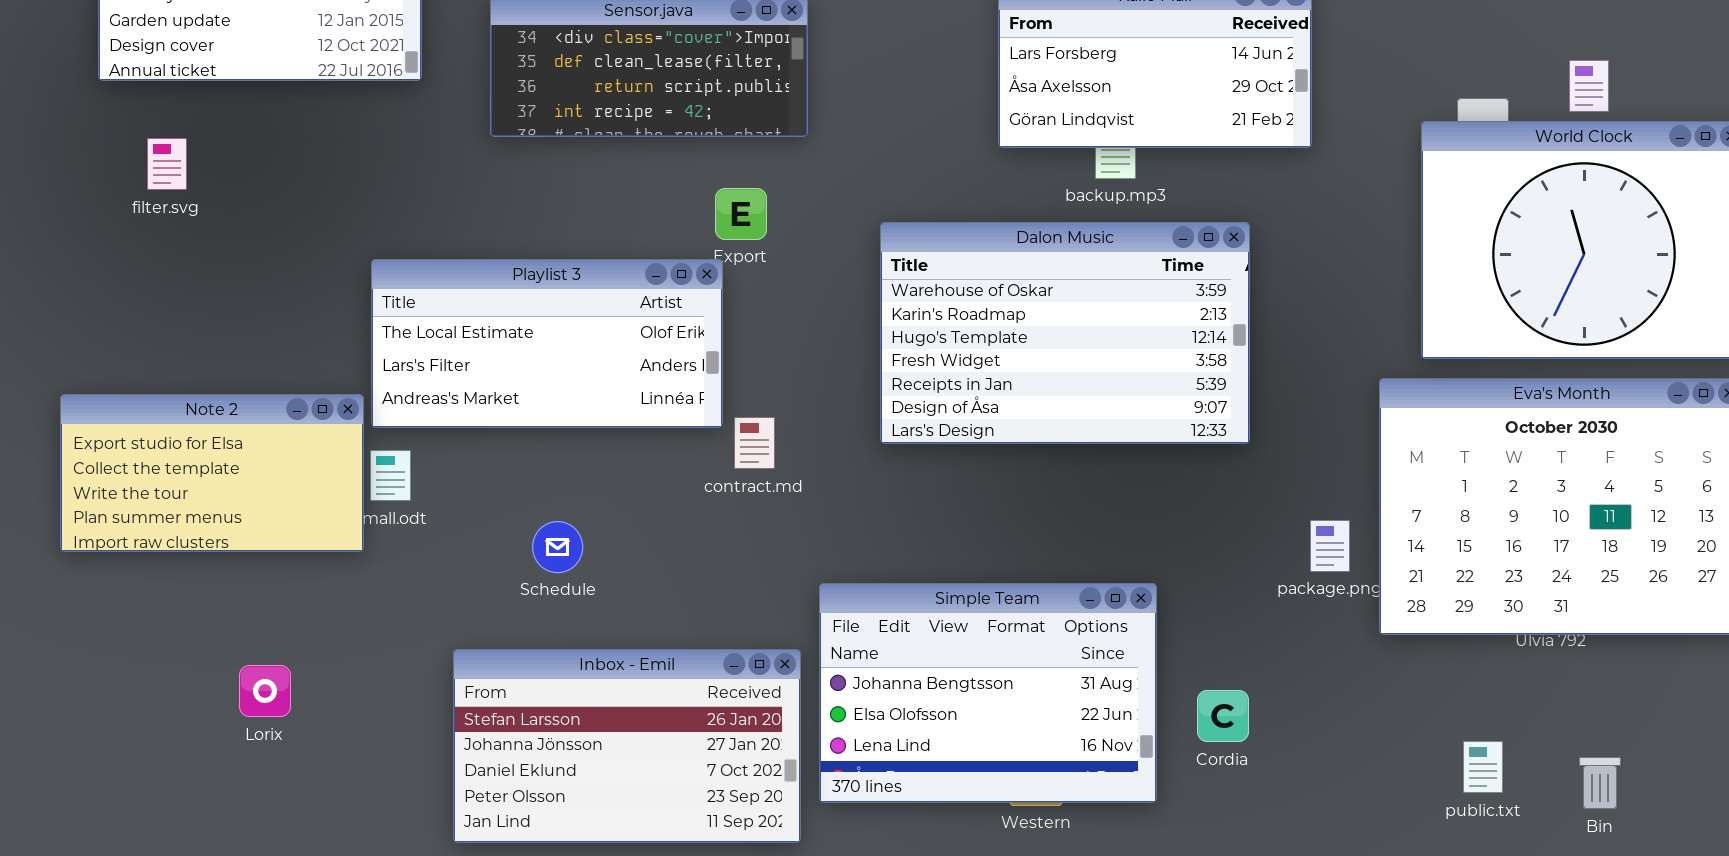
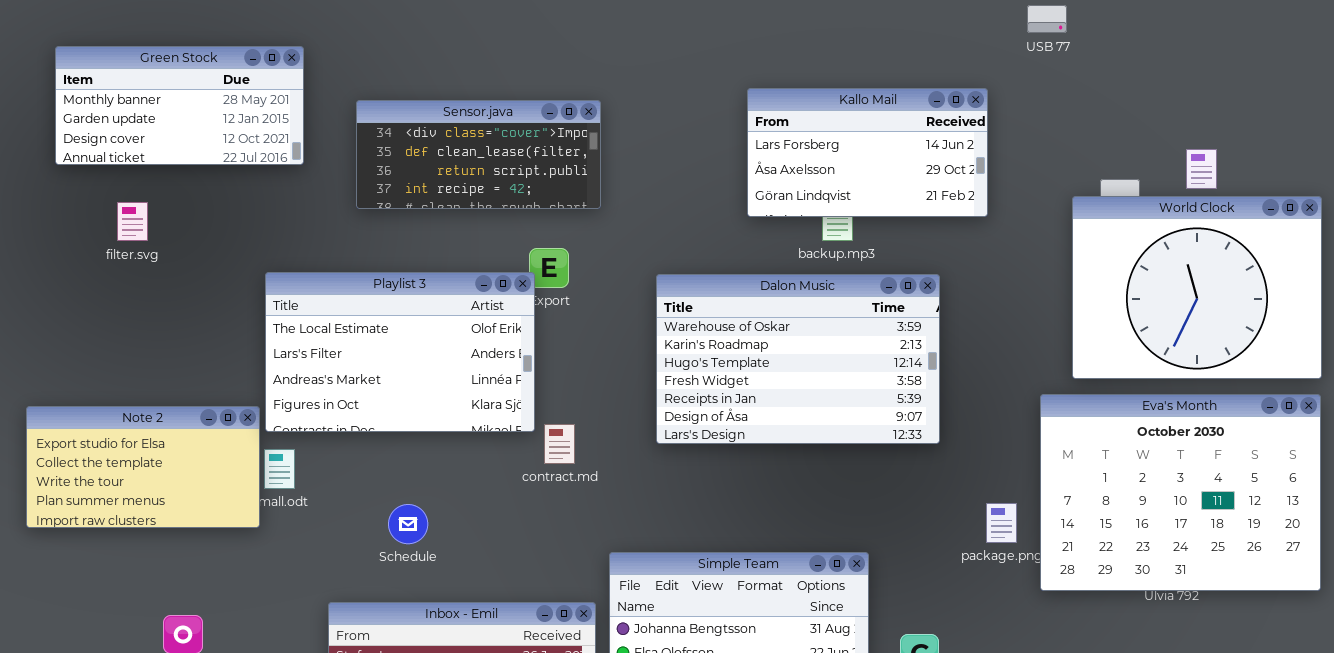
filter.svg: [147,138,187,190] -> [117,202,148,241], moved
Playlist 3: [371,259,723,428] -> [265,272,535,432], resized

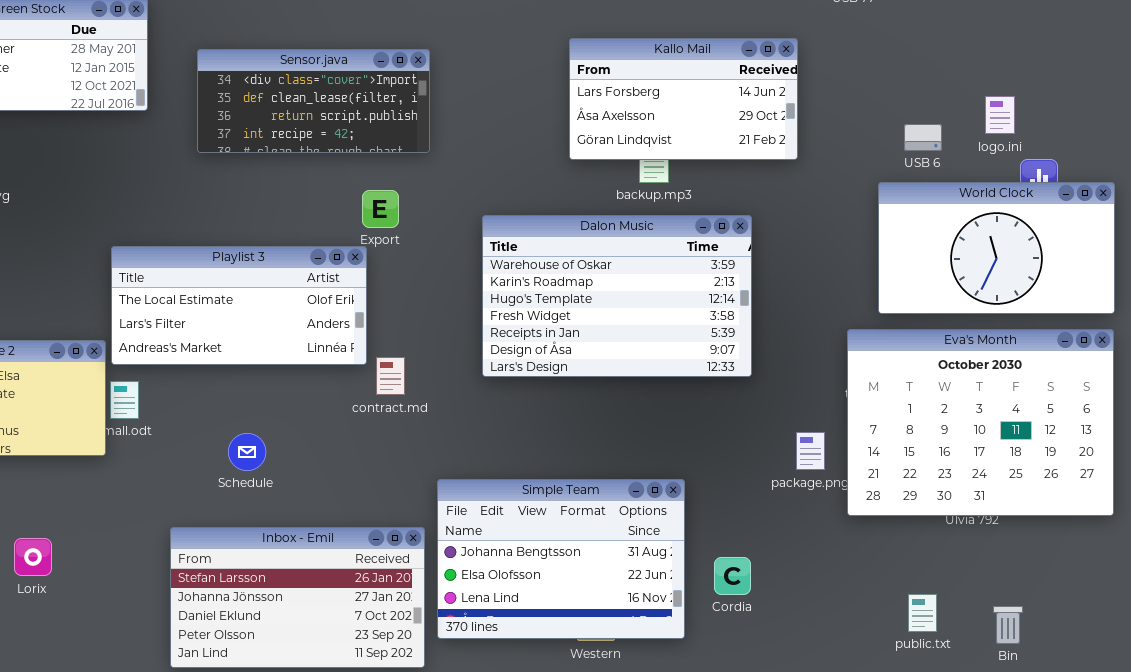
World Clock: [1072,196,1322,379] -> [878,182,1115,314], resized
Playlist 3: [265,272,535,432] -> [111,246,367,365], resized

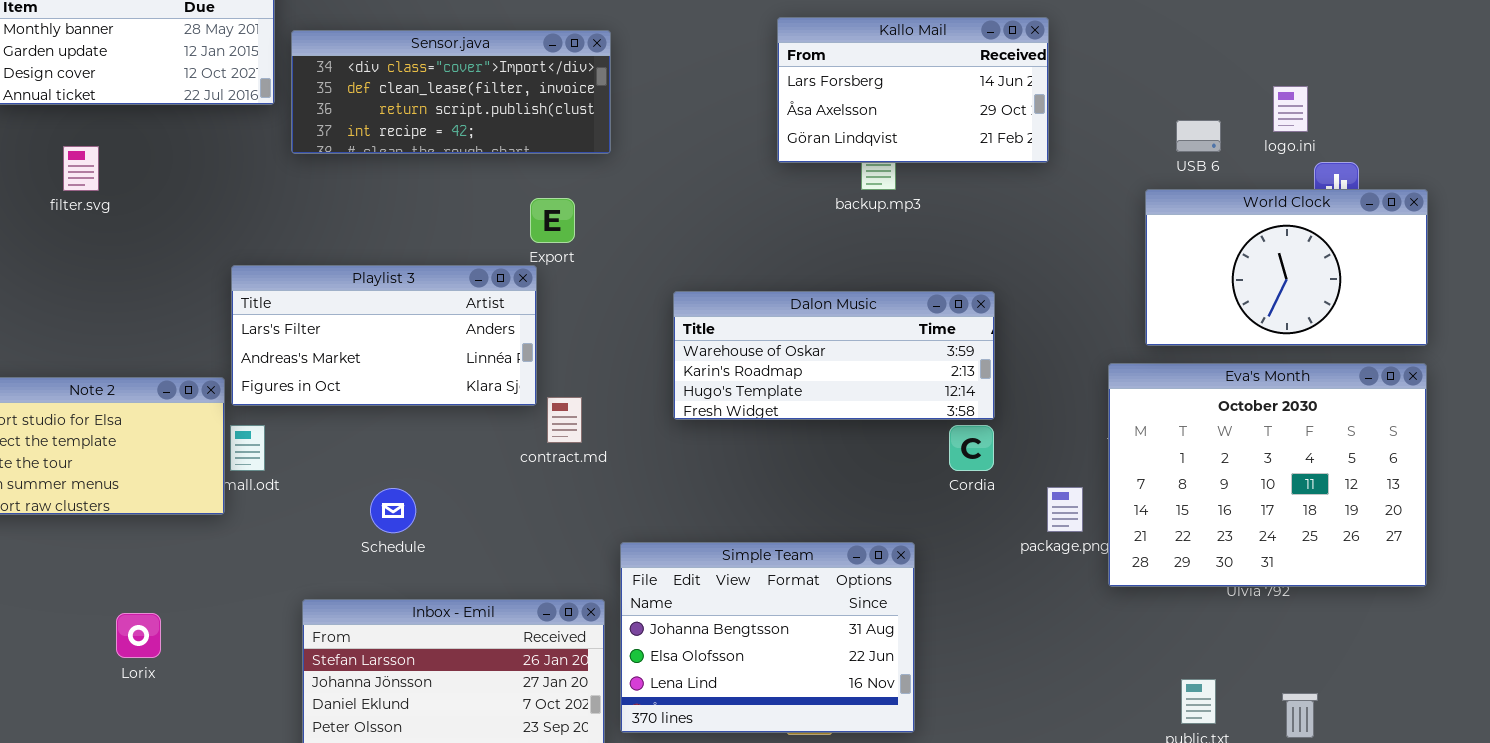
Sensor.java: [197,49,430,153] -> [291,30,611,154], resized
Dalon Music: [482,215,752,377] -> [673,291,995,420], resized
Playlist 3: [111,246,367,365] -> [231,265,537,406], scrolled down 1 row
Cordia: [714,557,751,595] -> [949,425,994,471], moved

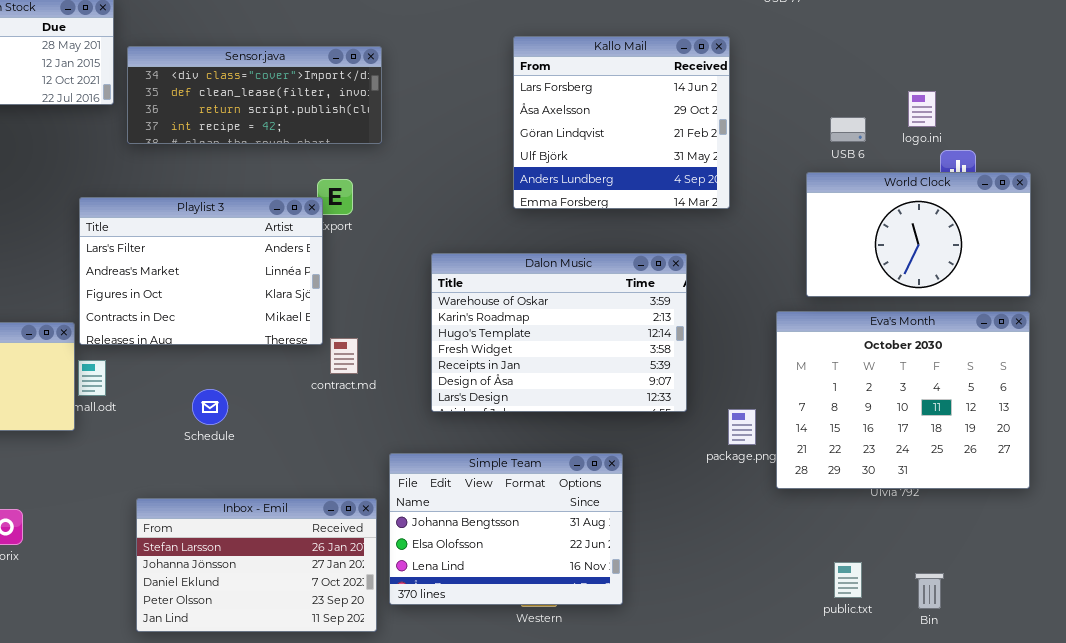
Kallo Mail: [777,17,1049,163] -> [513,36,730,209], resized
Playlist 3: [231,265,537,406] -> [79,197,323,345], resized
Dalon Music: [673,291,995,420] -> [431,253,687,412], resized
Schedule: [370,488,416,533] -> [192,389,228,425], moved

